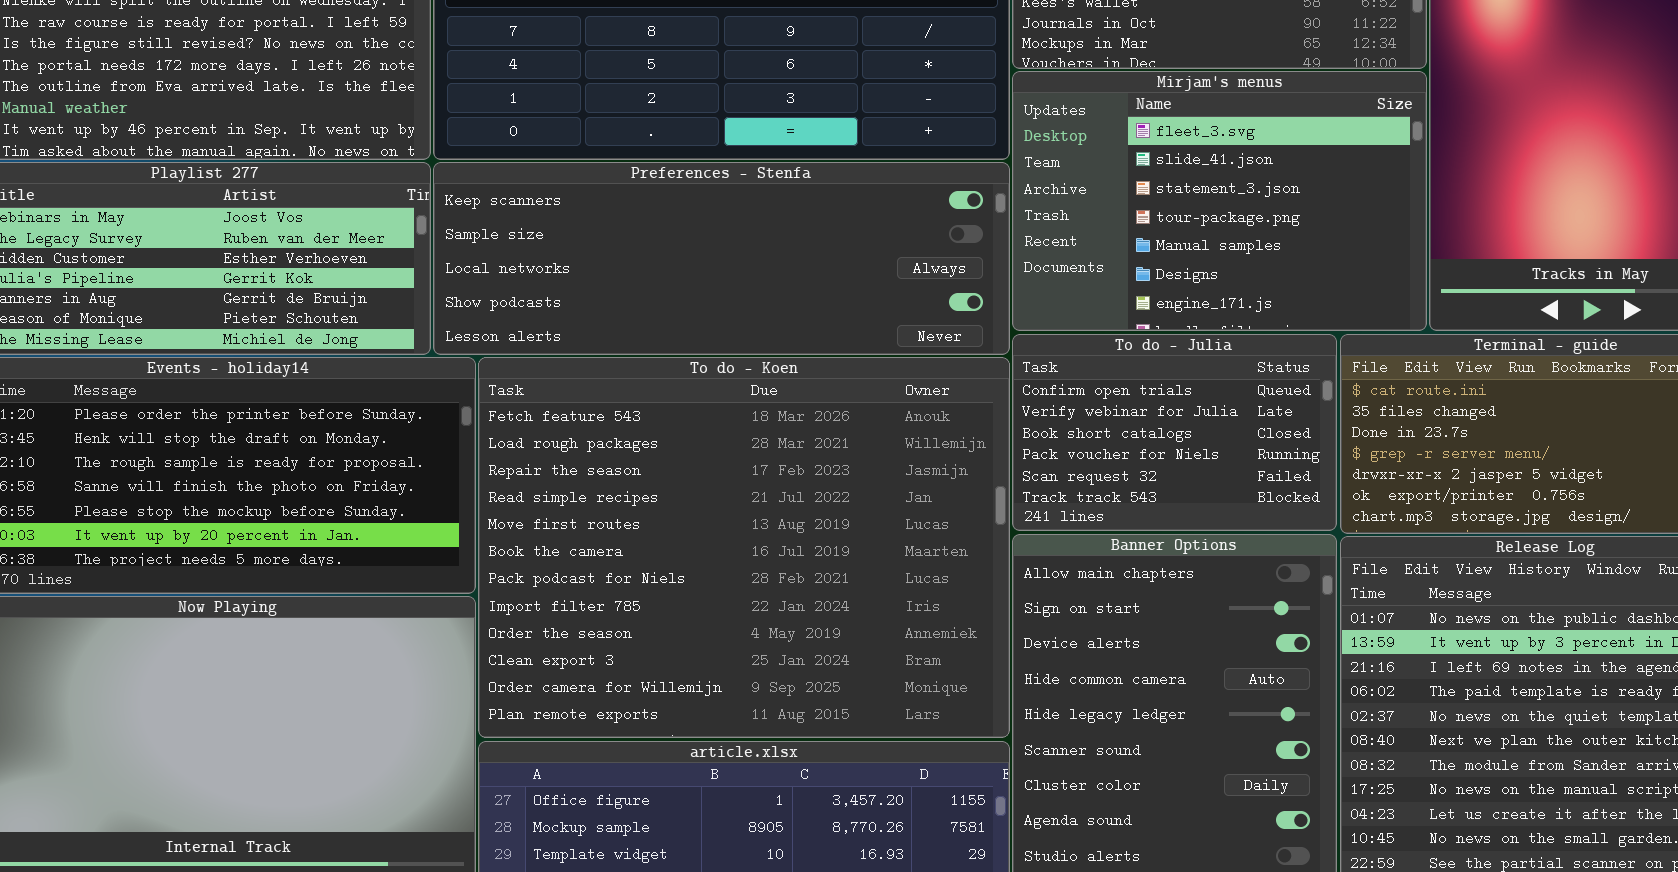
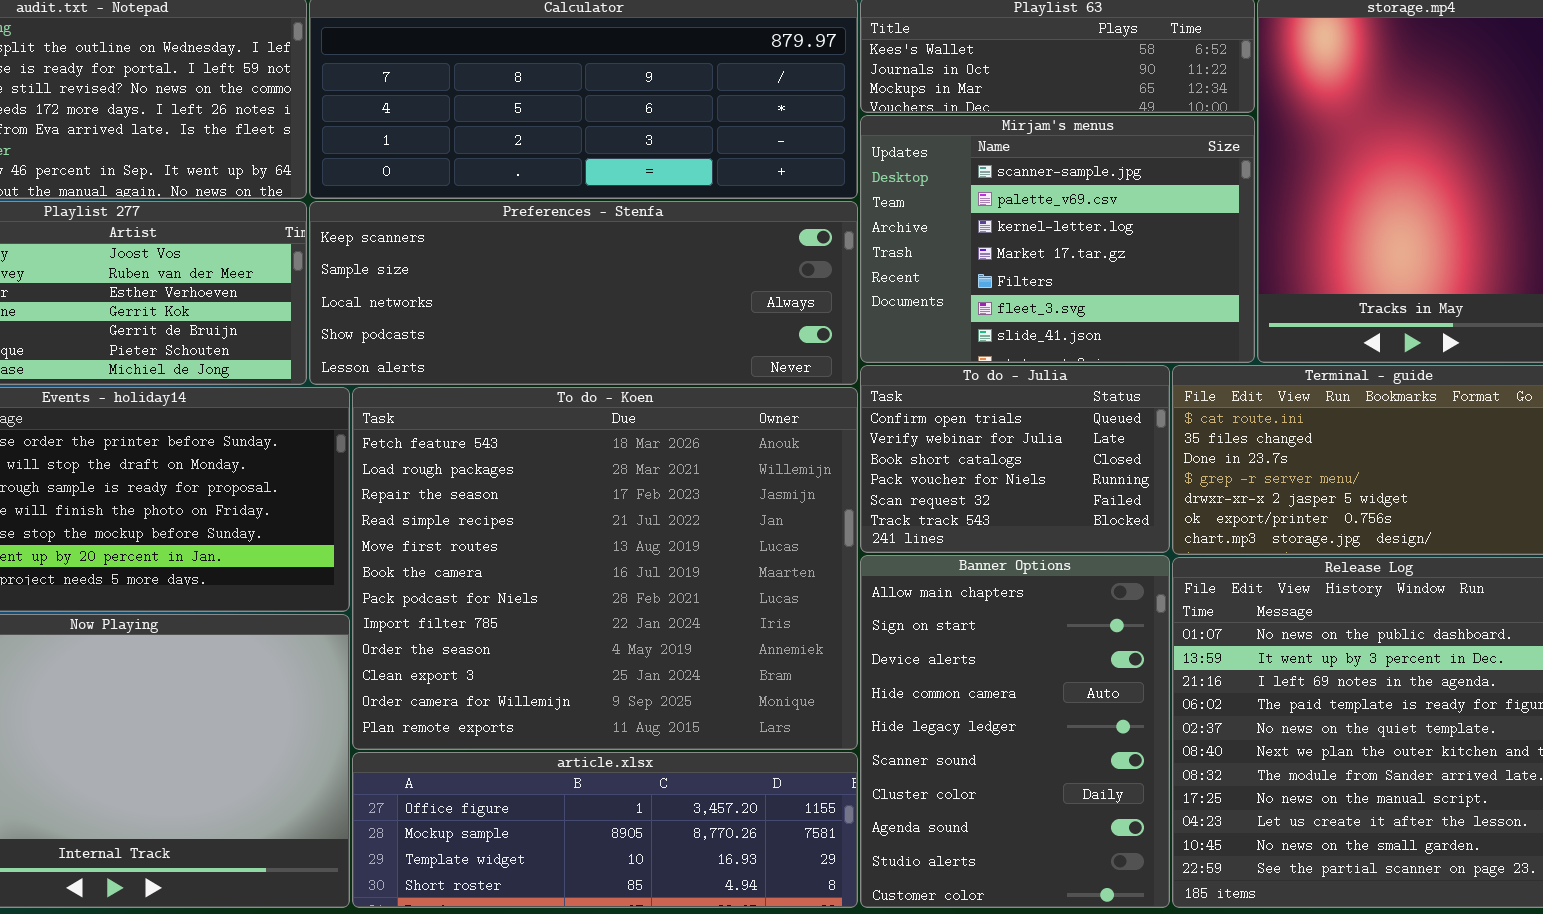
Mirjam's menus: [1012,71,1427,331] -> [860,115,1255,363], scrolled up 5 rows

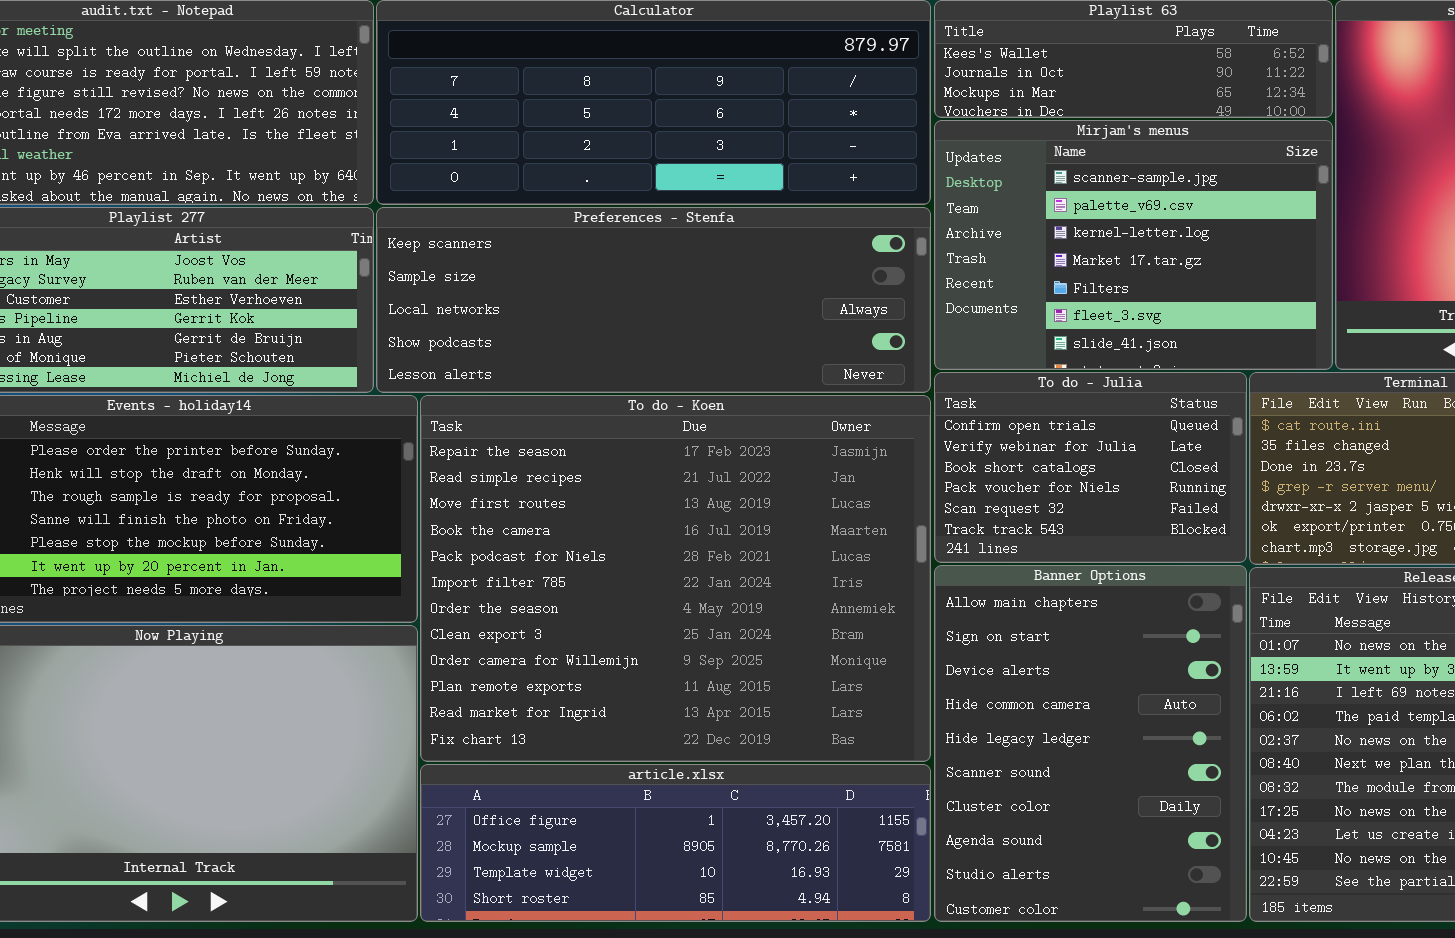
To do - Koen: [352,387,858,750] -> [420,395,931,762], scrolled down 2 rows

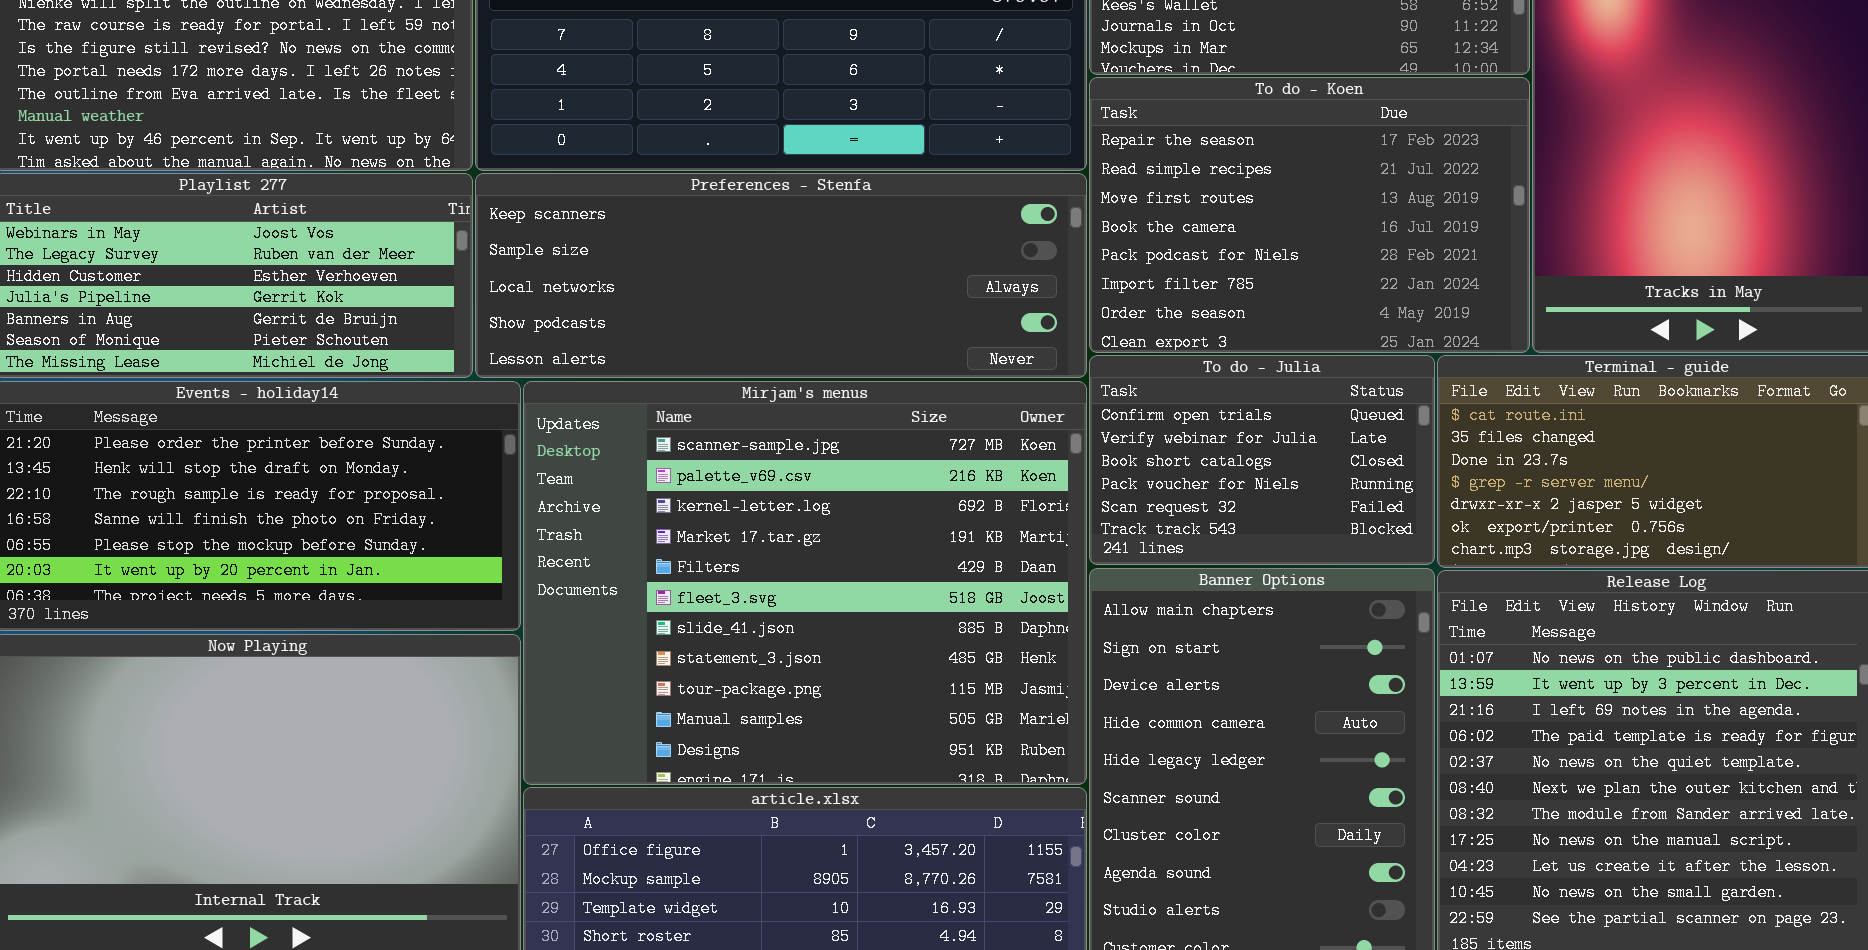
Mirjam's menus: [934,120,1333,370] -> [523,381,1087,785], moved, resized
To do - Koen: [420,395,931,762] -> [1089,77,1530,353], moved, resized

